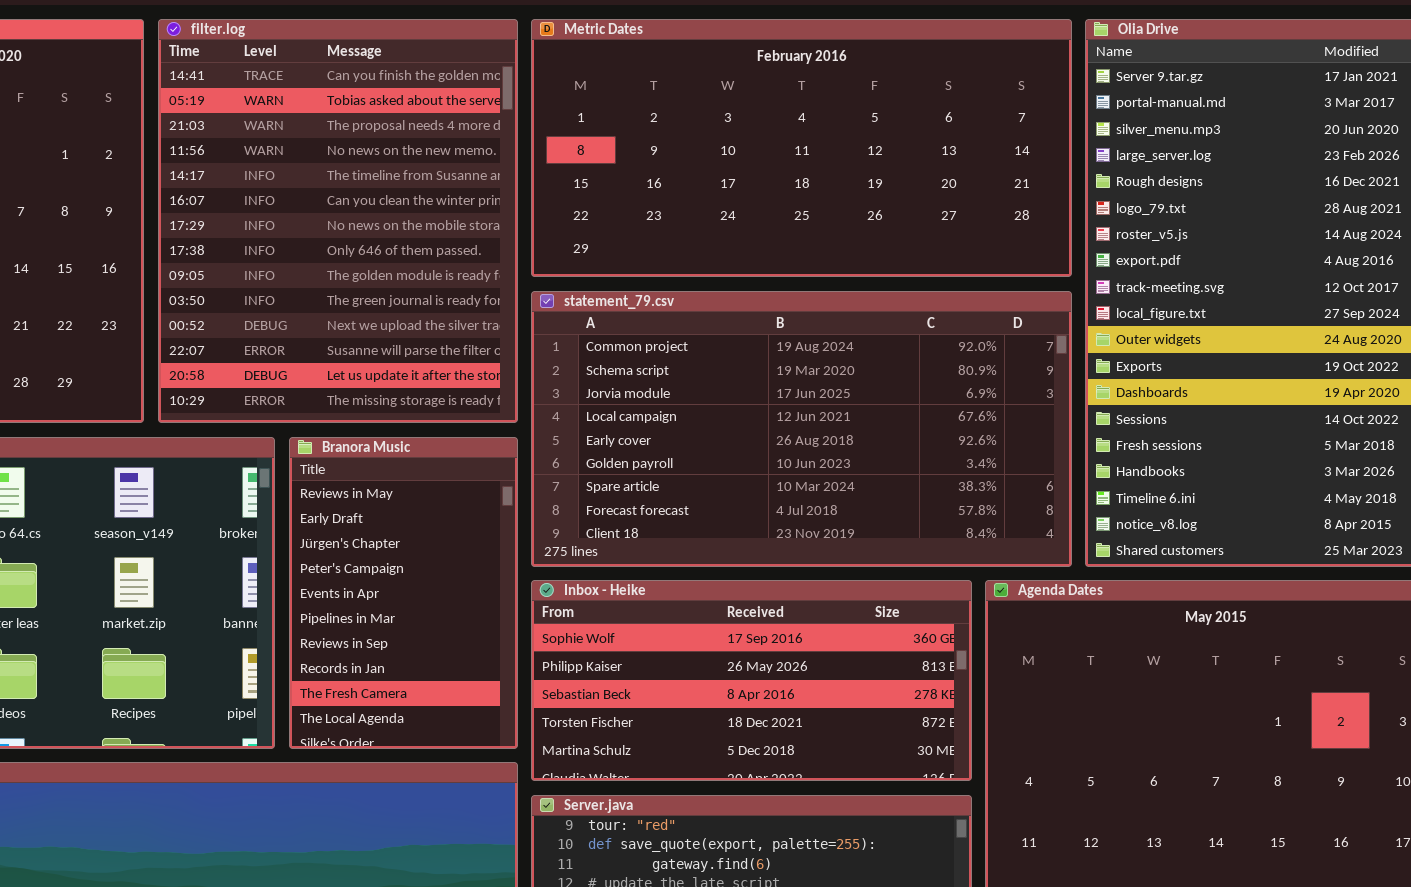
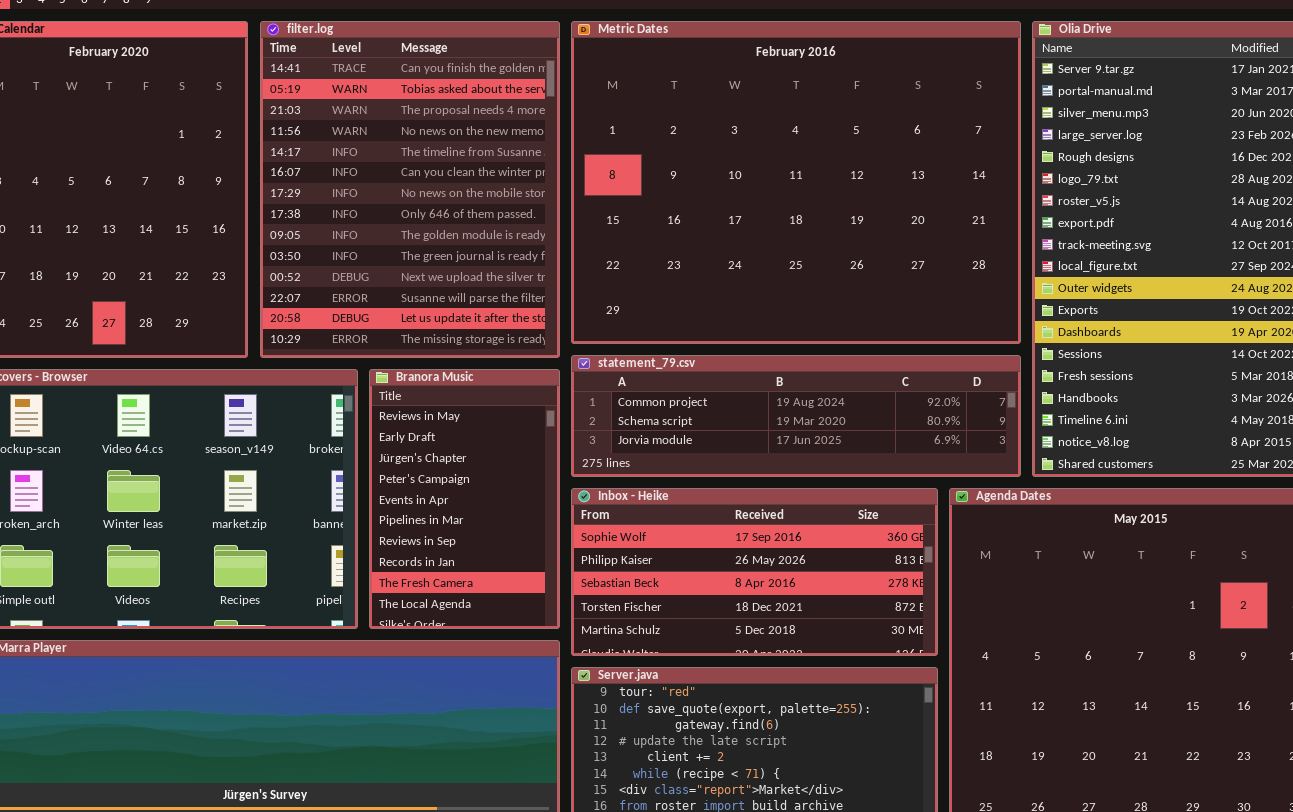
Metric Dates: [531,19,1072,277] -> [571,21,1021,344], resized
statement_79.csv: [531,291,1072,567] -> [571,355,1021,477], resized

